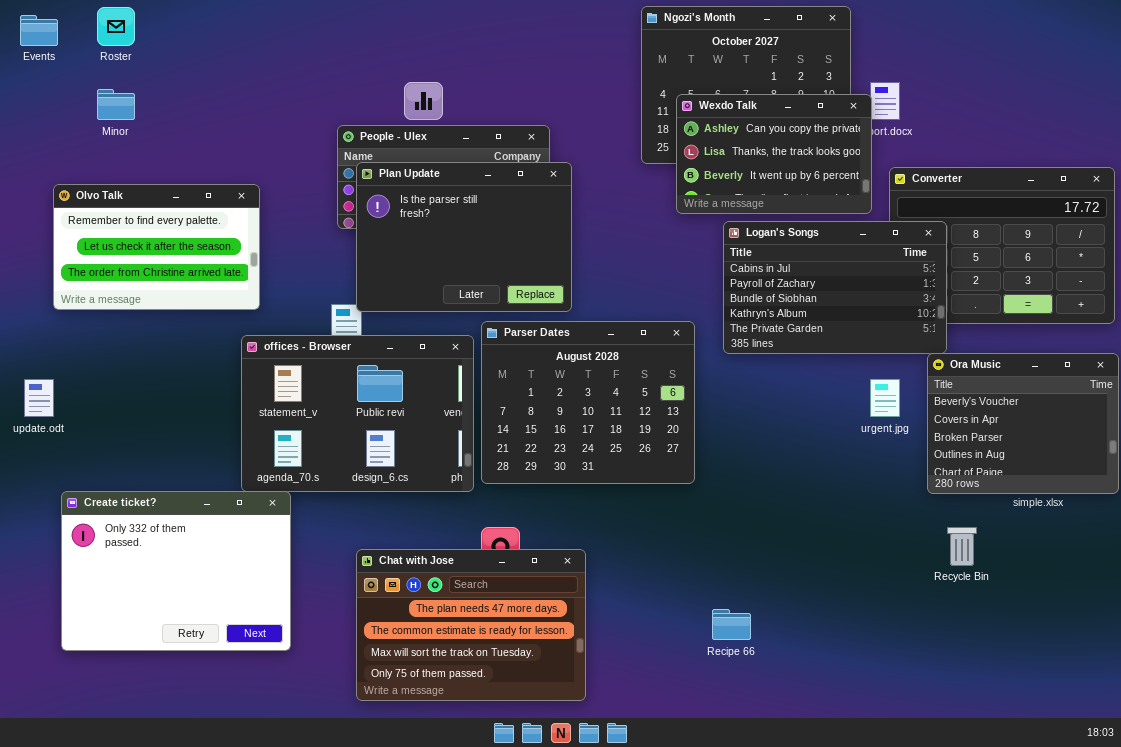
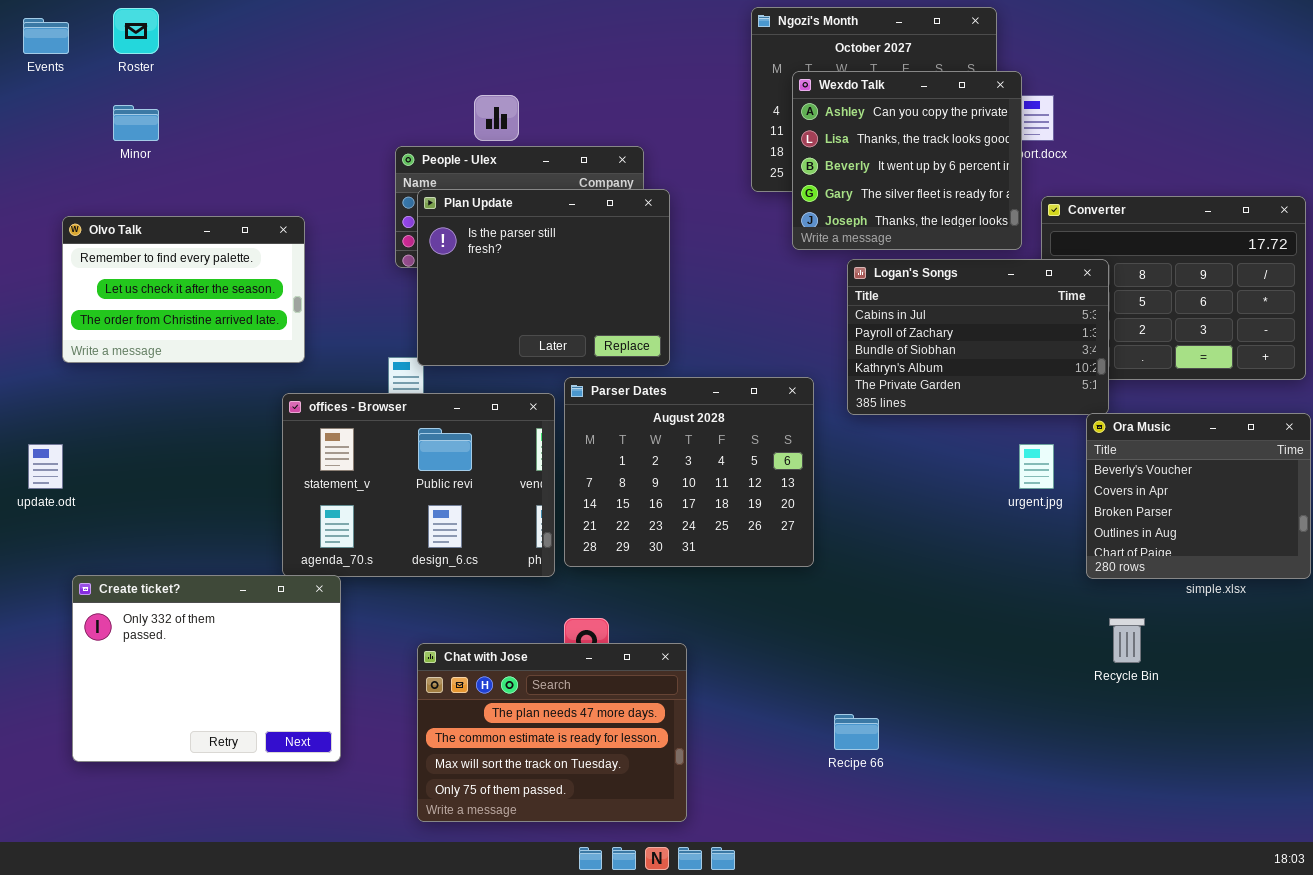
Wexdo Talk: [676,94,872,214] -> [792,71,1022,250], resized

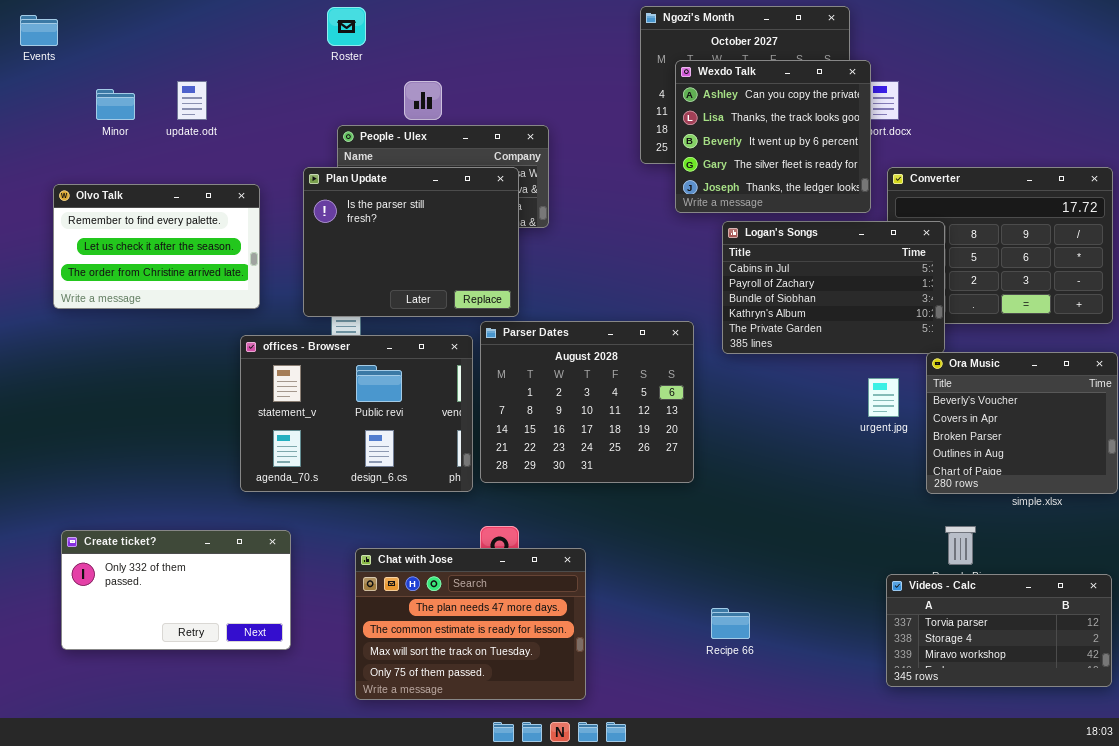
Roster: [113,8,159,54] -> [327,7,366,46], moved
Plan Update: [417,189,670,366] -> [303,167,519,317], moved
update.odt: [28,444,63,489] -> [177,81,207,120], moved
Create ticket?: [72,575,341,762] -> [61,530,291,650], resized
Videos - Calc: none -> [886,574,1112,687], opened

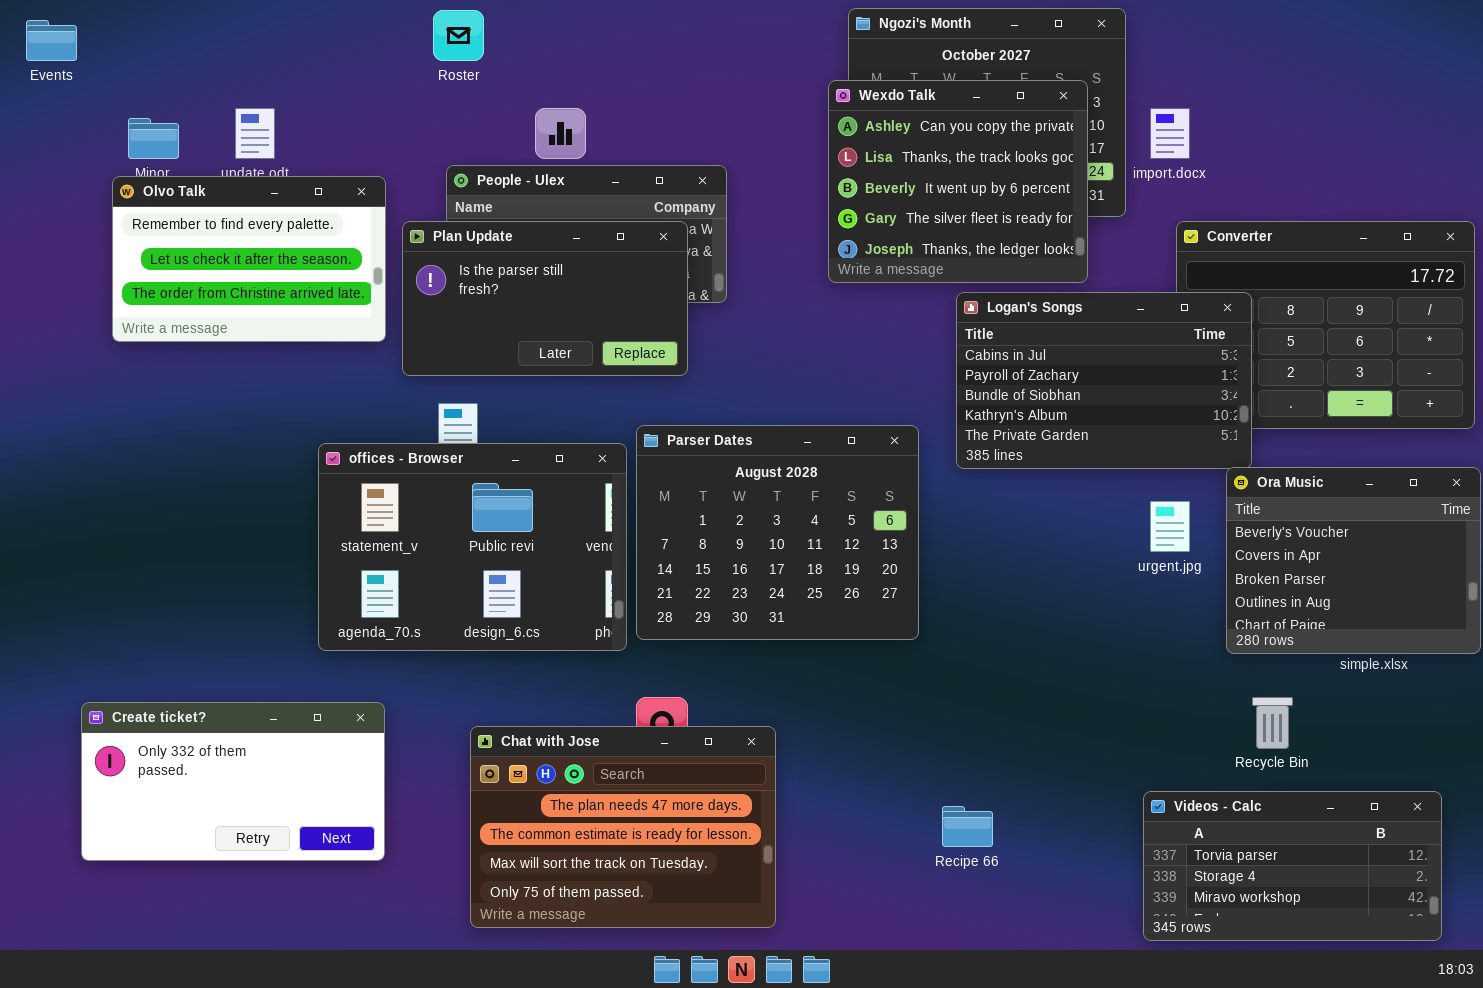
Wexdo Talk: [675,60,871,213] -> [828,80,1088,283], moved
Plan Update: [303,167,519,317] -> [402,221,688,376], resized
Olvo Talk: [53,184,260,309] -> [112,176,386,342], moved
Videos - Calc: [886,574,1112,687] -> [1143,791,1442,941], moved

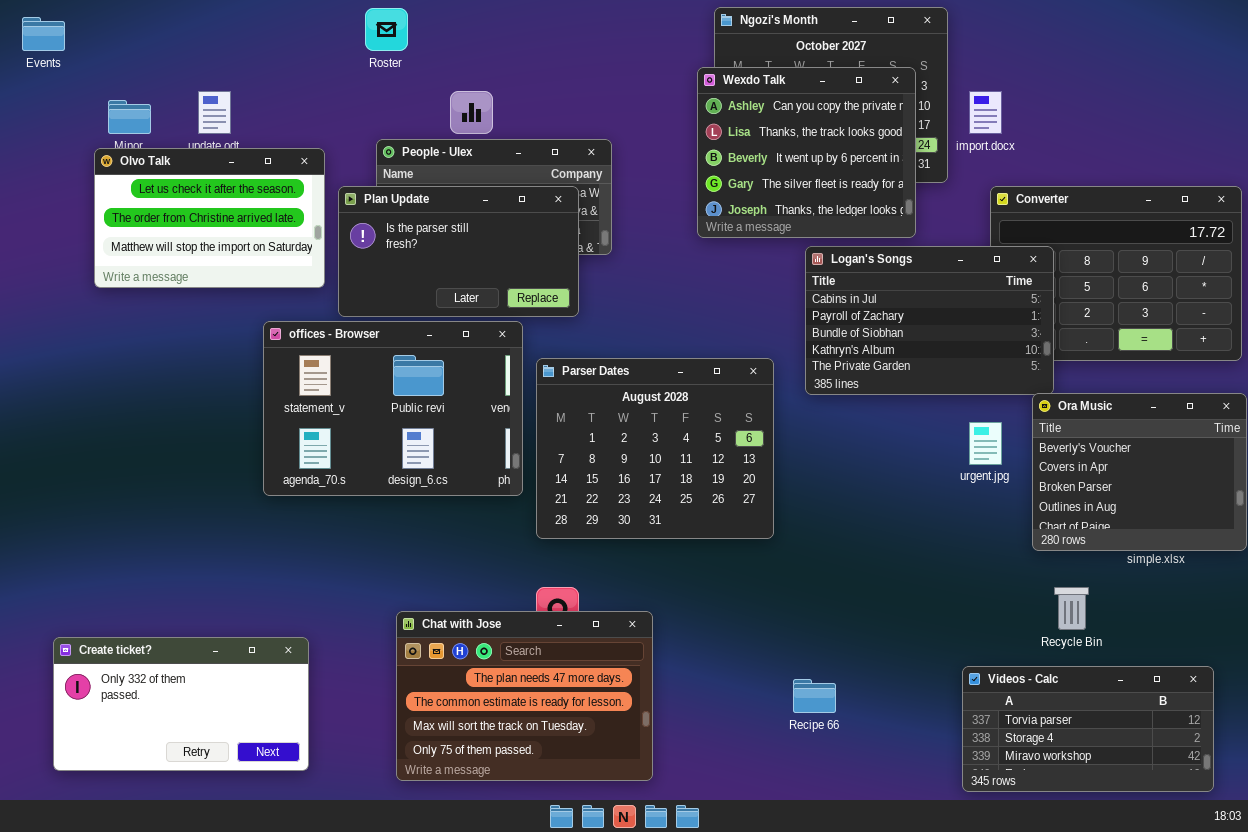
Olvo Talk: [112,176,386,342] -> [94,148,325,288], scrolled down 1 row
offices - Browser: [318,443,627,651] -> [263,321,523,496], moved
Create ticket?: [81,702,385,861] -> [53,637,309,771], moved

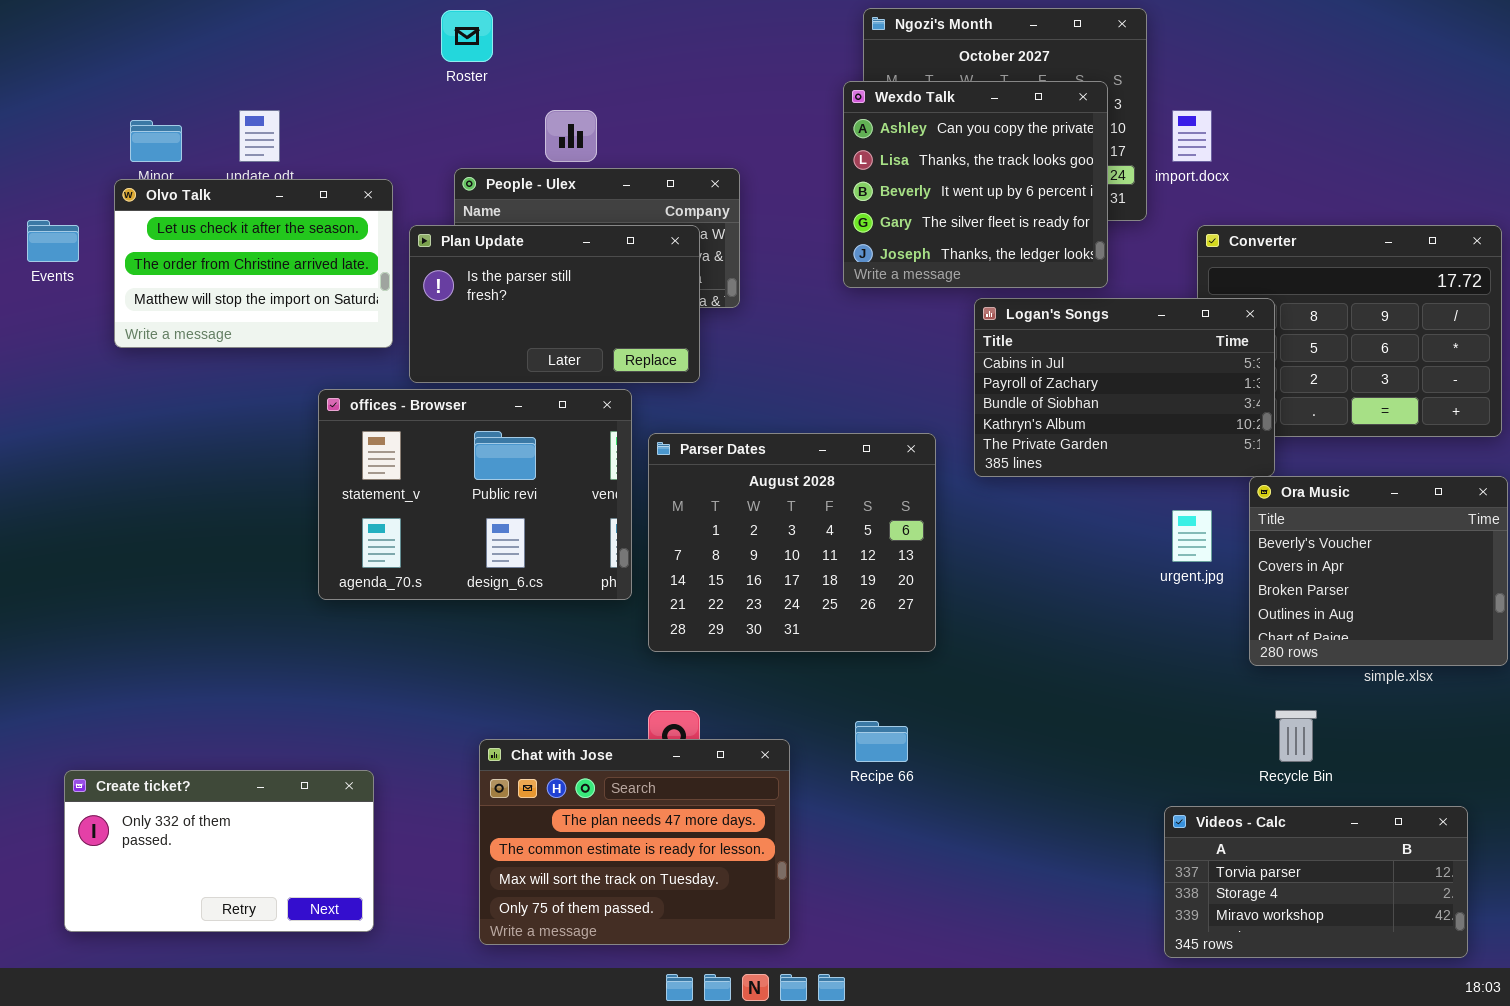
Events: [22,17,65,51] -> [27,220,79,262], moved
Recipe 66: [793,679,836,713] -> [855,721,908,762], moved

